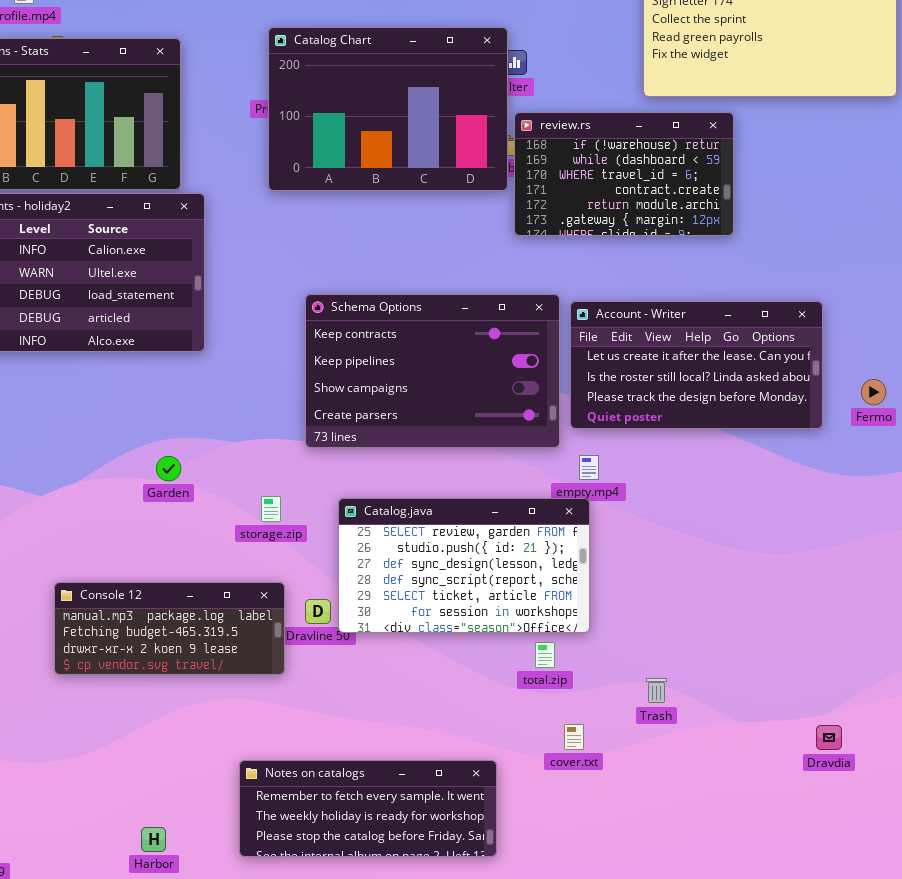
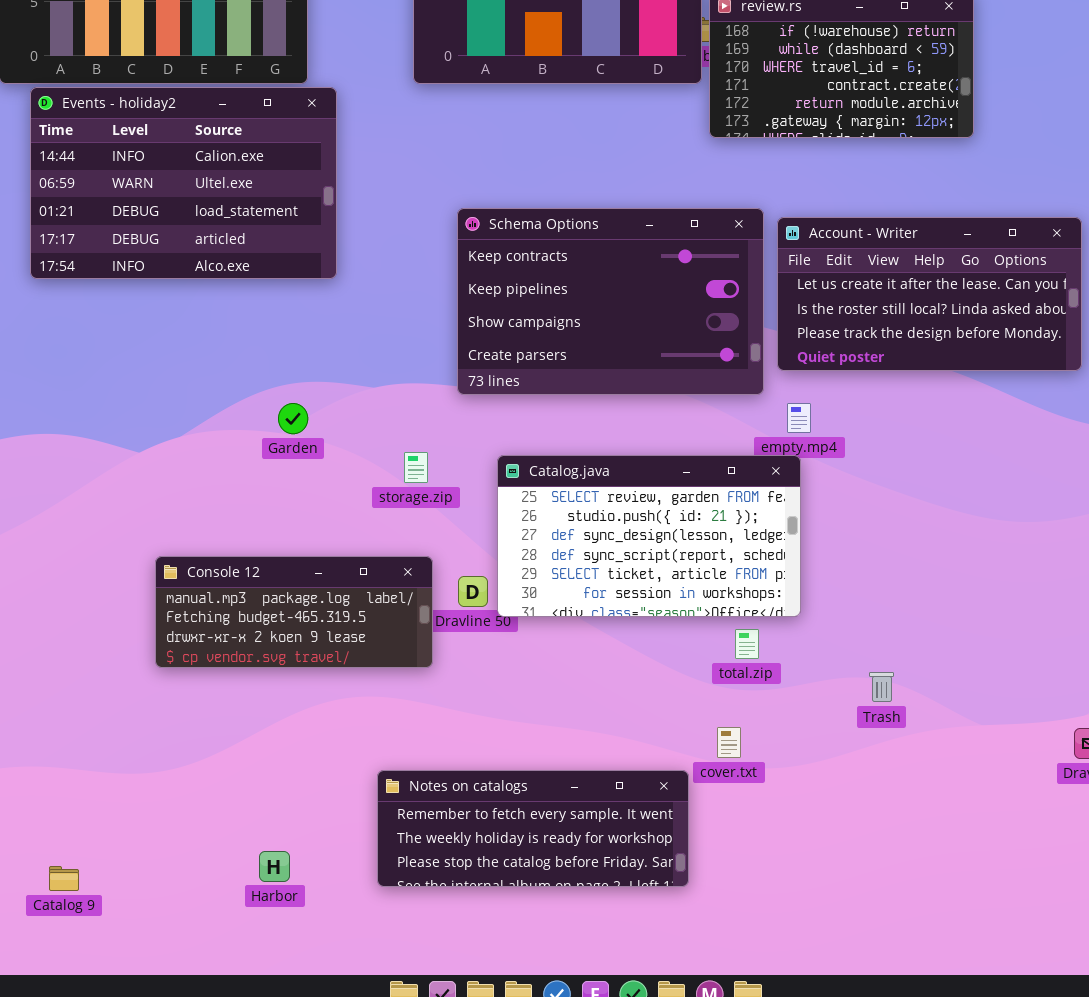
cover.txt: [564,724,584,750] -> [717,727,741,758], moved

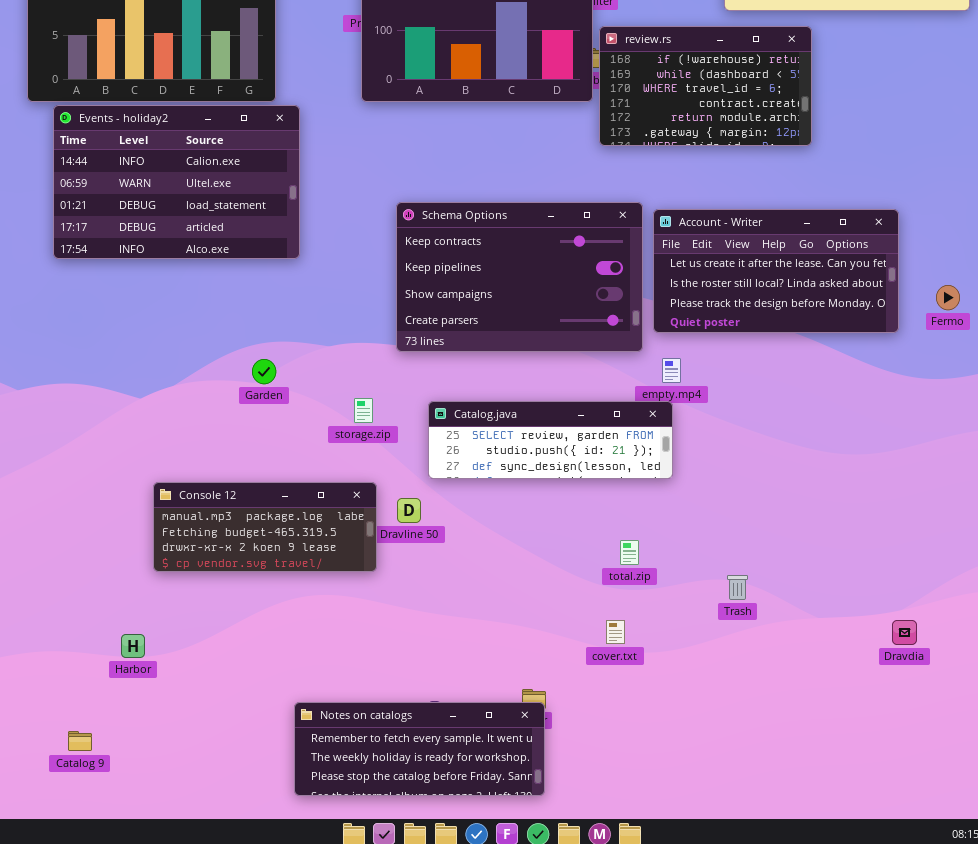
Catalog.java: [497,455,801,617] -> [428,401,673,479], resized
Notes on catalogs: [377,770,689,887] -> [294,702,545,796], moved
Harbor: [259,851,290,882] -> [121,634,145,658], moved

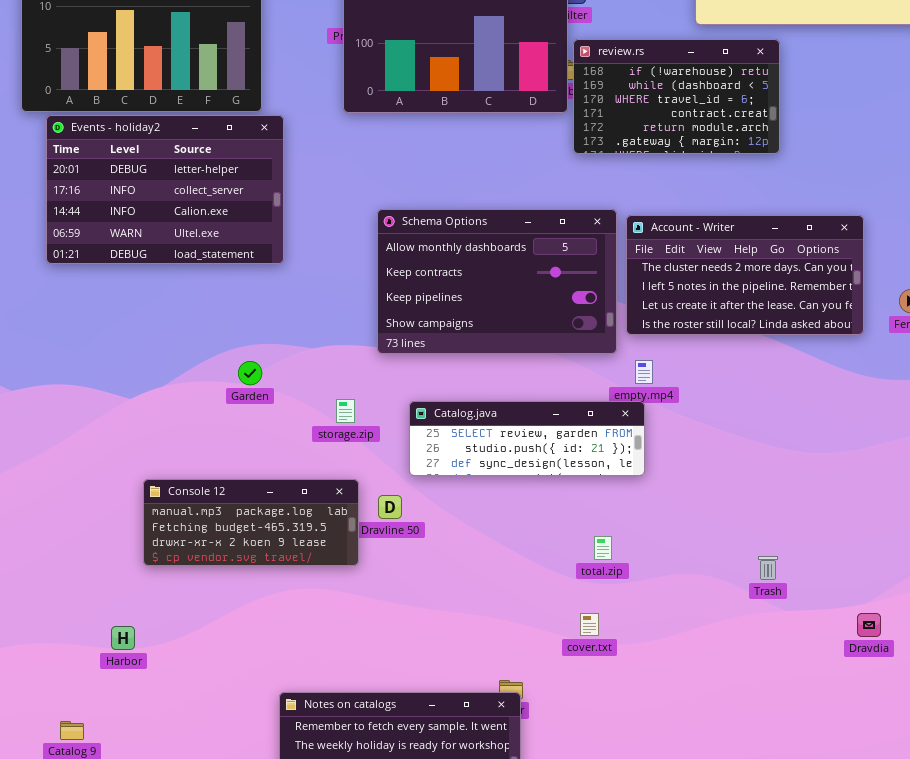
Events - holiday2: [53,105,300,259] -> [46,115,284,264], scrolled up 2 rows
Schema Options: [396,202,643,352] -> [377,209,617,354], scrolled up 1 row
Account - Writer: [653,209,899,333] -> [626,215,864,335], scrolled up 2 rows
Trash: [727,575,748,600] -> [758,556,778,580], moved

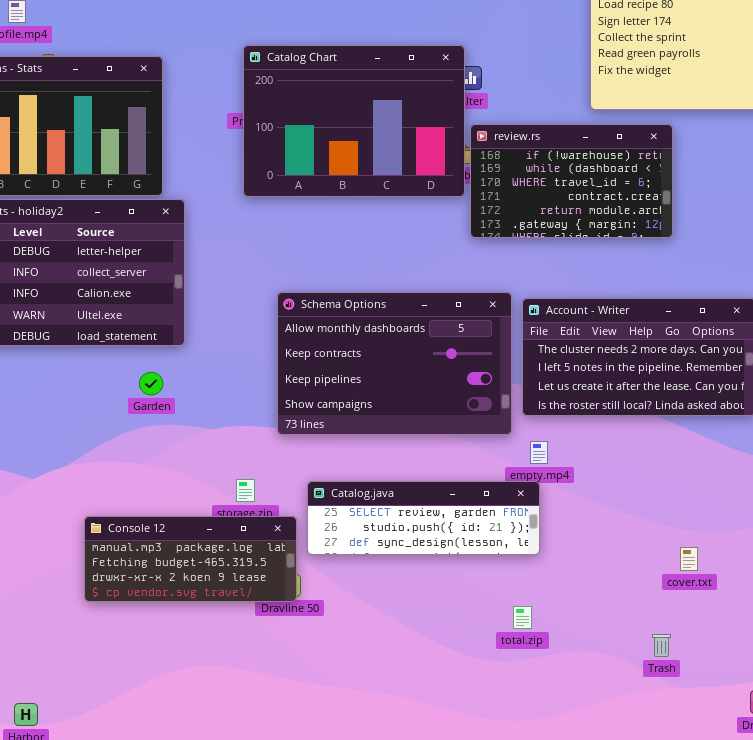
Garden: [238,361,262,385] -> [139,372,163,395], moved
Console 12: [143,479,359,566] -> [84,516,297,602], moved
total.zip: [594,536,612,560] -> [513,606,532,629], moved
cover.txt: [580,613,599,636] -> [680,547,698,571], moved

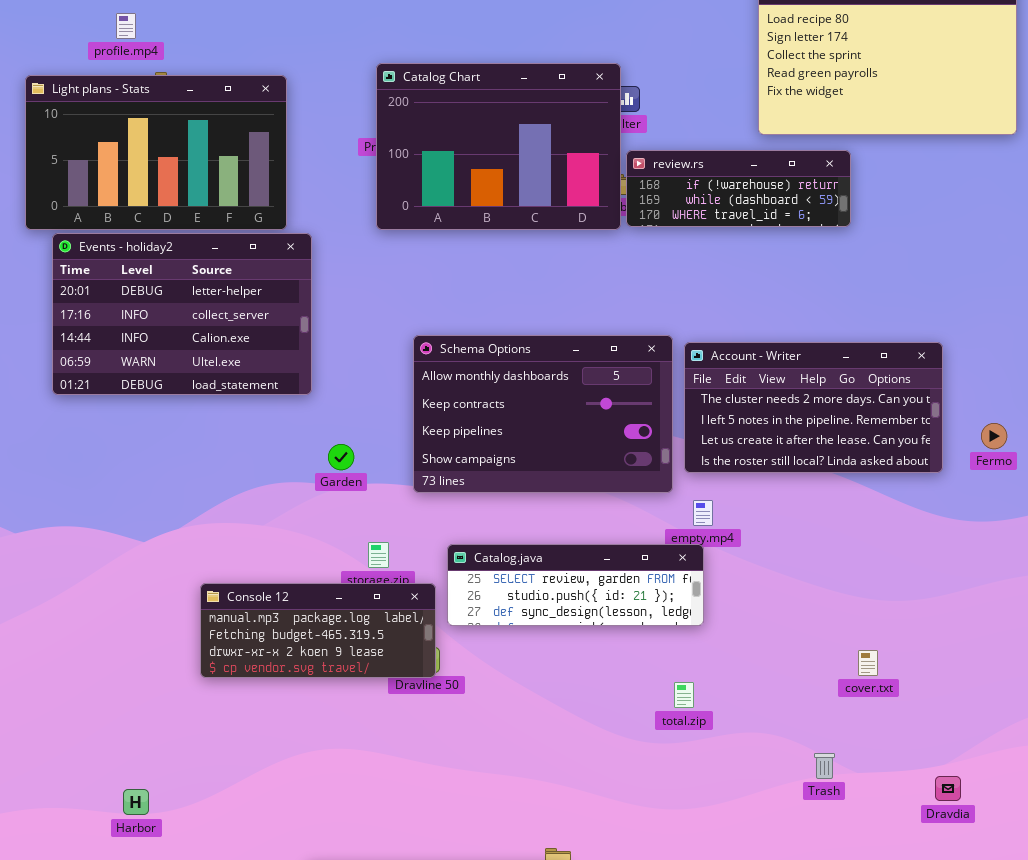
review.rs: [470,124,673,238] -> [626,150,851,227], resized
Garden: [139,372,163,395] -> [328,444,354,470], moved
cover.txt: [680,547,698,571] -> [858,650,878,676], moved
Trash: [652,634,671,657] -> [814,753,835,779], moved

